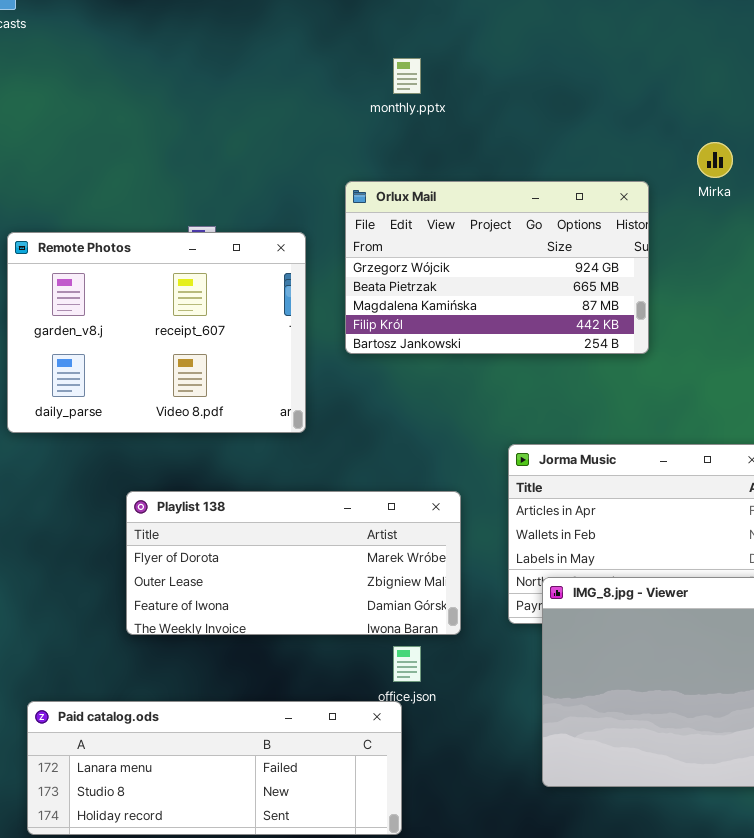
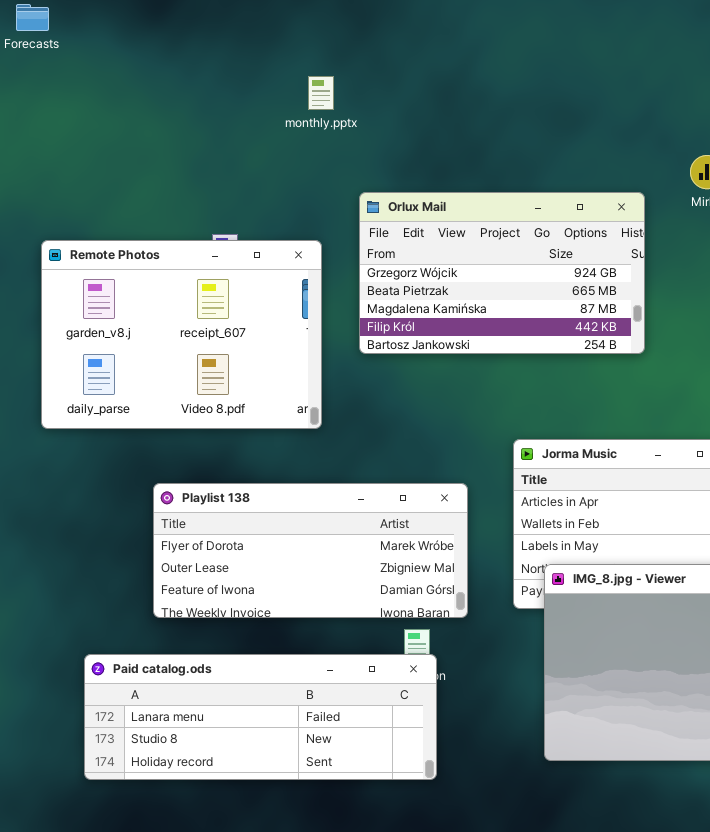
monthly.pptx: [393,58,421,94] -> [308,76,334,110], moved
Paid catalog.ods: [27,701,402,835] -> [84,654,437,780], moved

